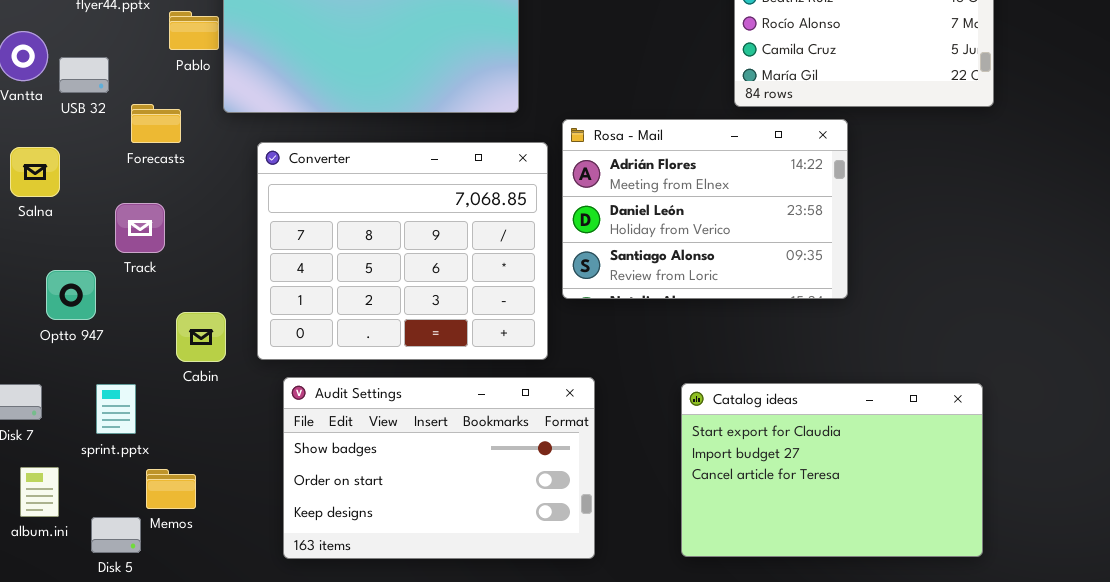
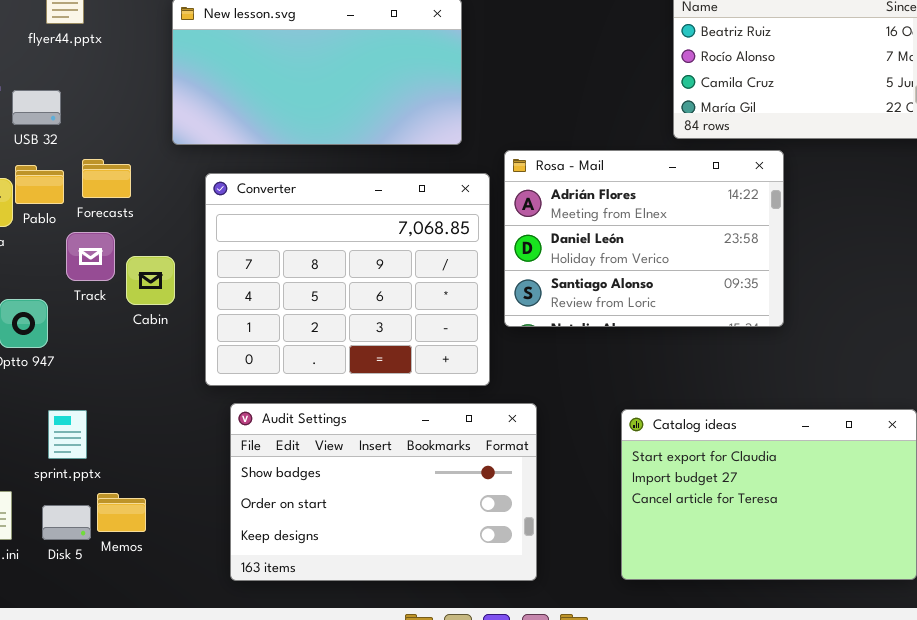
Pablo: [169,11,219,50] -> [15,165,64,204], moved
Forecasts: [131,104,181,143] -> [82,159,131,198], moved
Cabin: [176,312,226,362] -> [126,256,175,305], moved
Disk 5: [91,517,141,553] -> [42,505,91,540], moved

